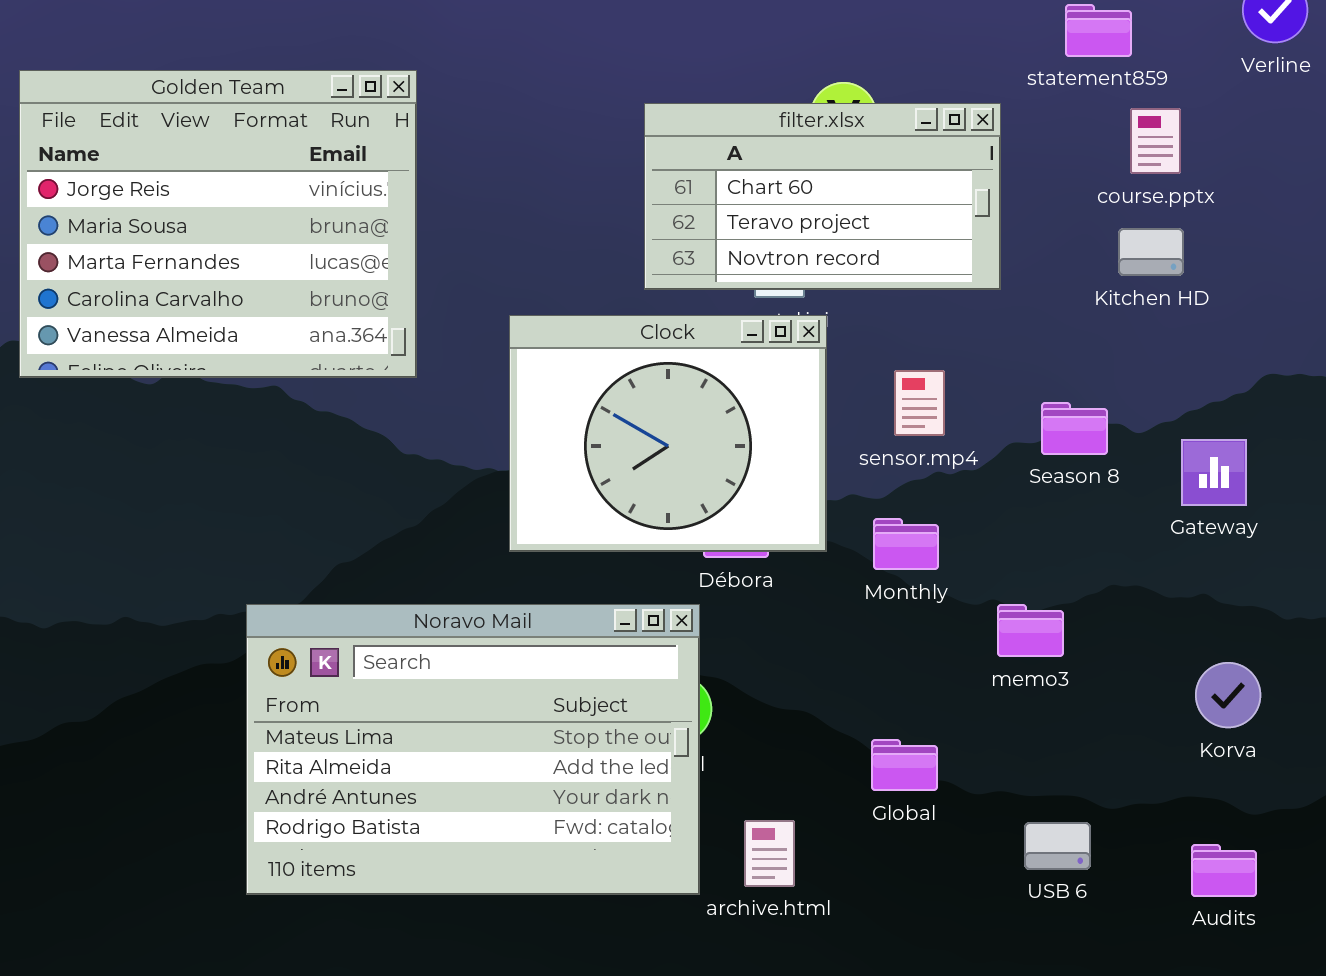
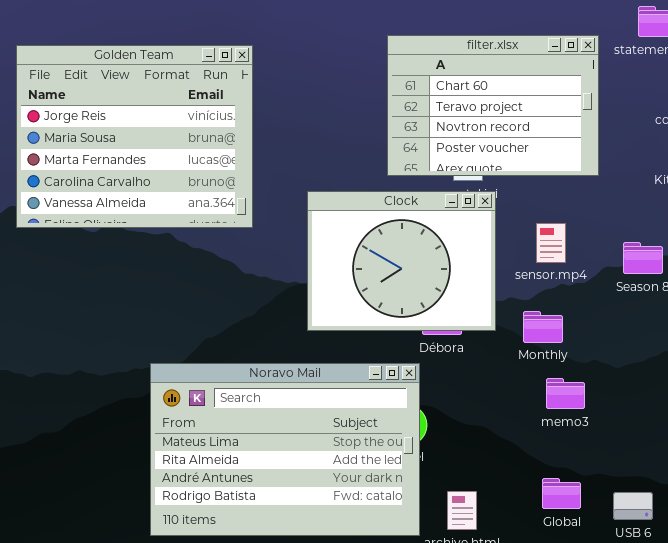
filter.xlsx: [644,103,1001,290] -> [387,35,599,176], resized
memo3: [997,604,1064,657] -> [546,378,585,409], moved
Global: [871,739,938,791] -> [542,478,581,509], moved

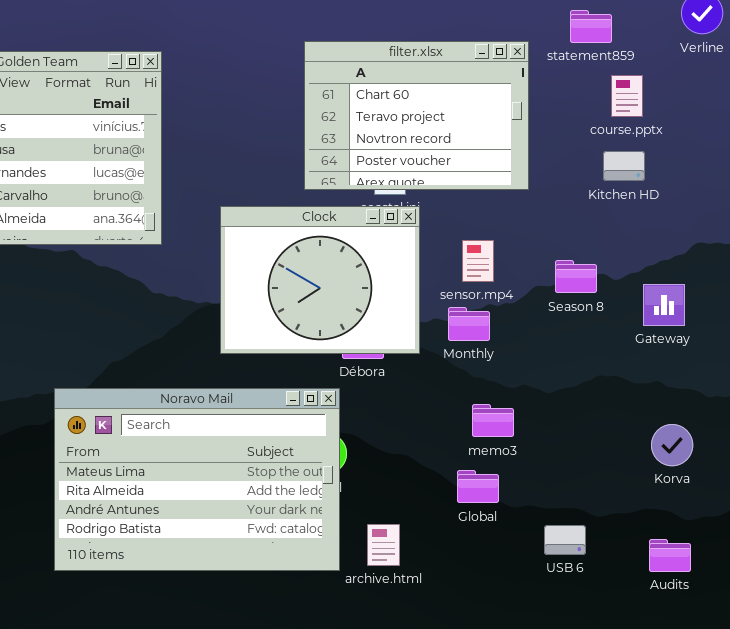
Monthly: [523,311,563,343] -> [448,307,490,341], moved
Global: [542,478,581,509] -> [457,470,499,503], moved

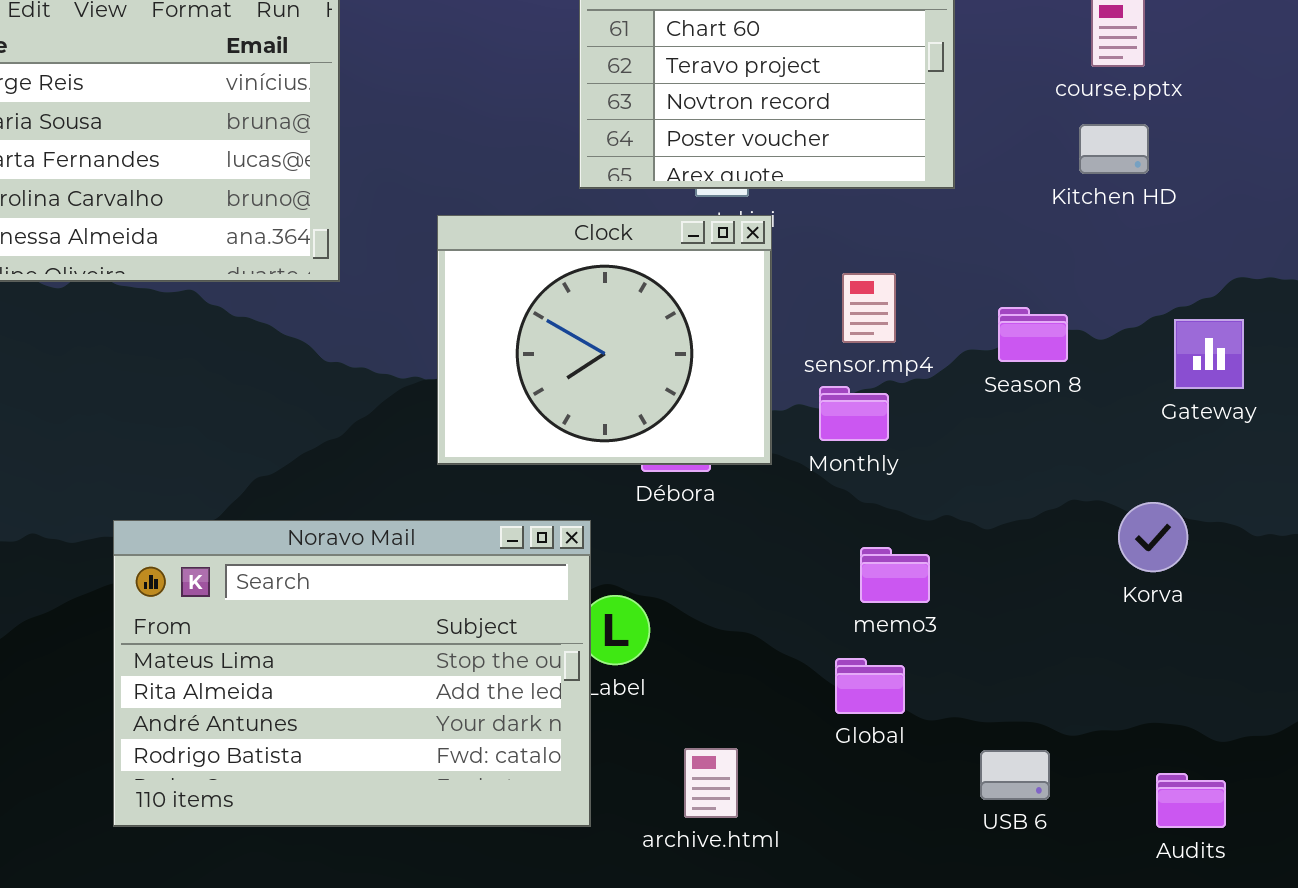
Gateway: [643,284,685,326] -> [1174,319,1244,389], moved
Noravo Mail: [54,388,340,571] -> [113,520,591,827], moved
Korva: [651,424,693,466] -> [1118,502,1188,572], moved

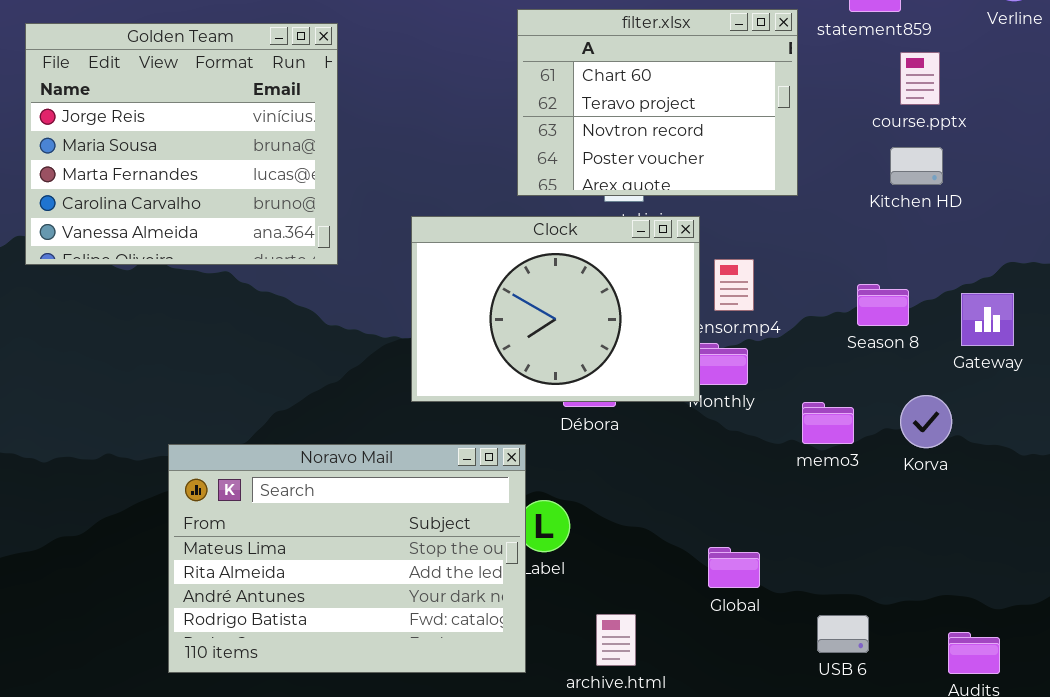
Clock: [437,215,772,465] -> [411,216,700,402], resized
Season 8: [998,307,1068,362] -> [857,284,909,326], moved
Korva: [1118,502,1188,572] -> [900,395,952,448], moved
memo3: [860,547,930,603] -> [802,402,854,444], moved

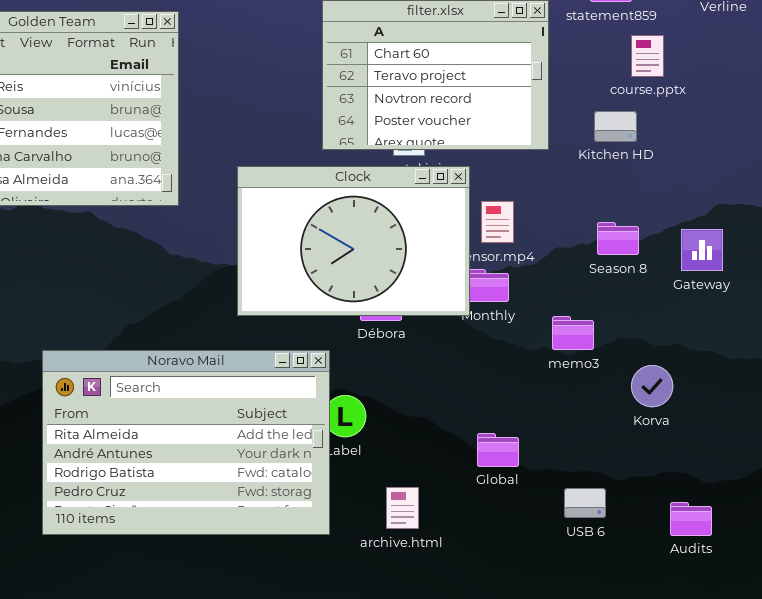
Kitchen HD: [890,147,943,185] -> [594,111,637,142], moved
Korva: [900,395,952,448] -> [631,365,673,407], moved
Noravo Mail: [168,444,526,673] -> [42,350,330,535], scrolled down 1 row

